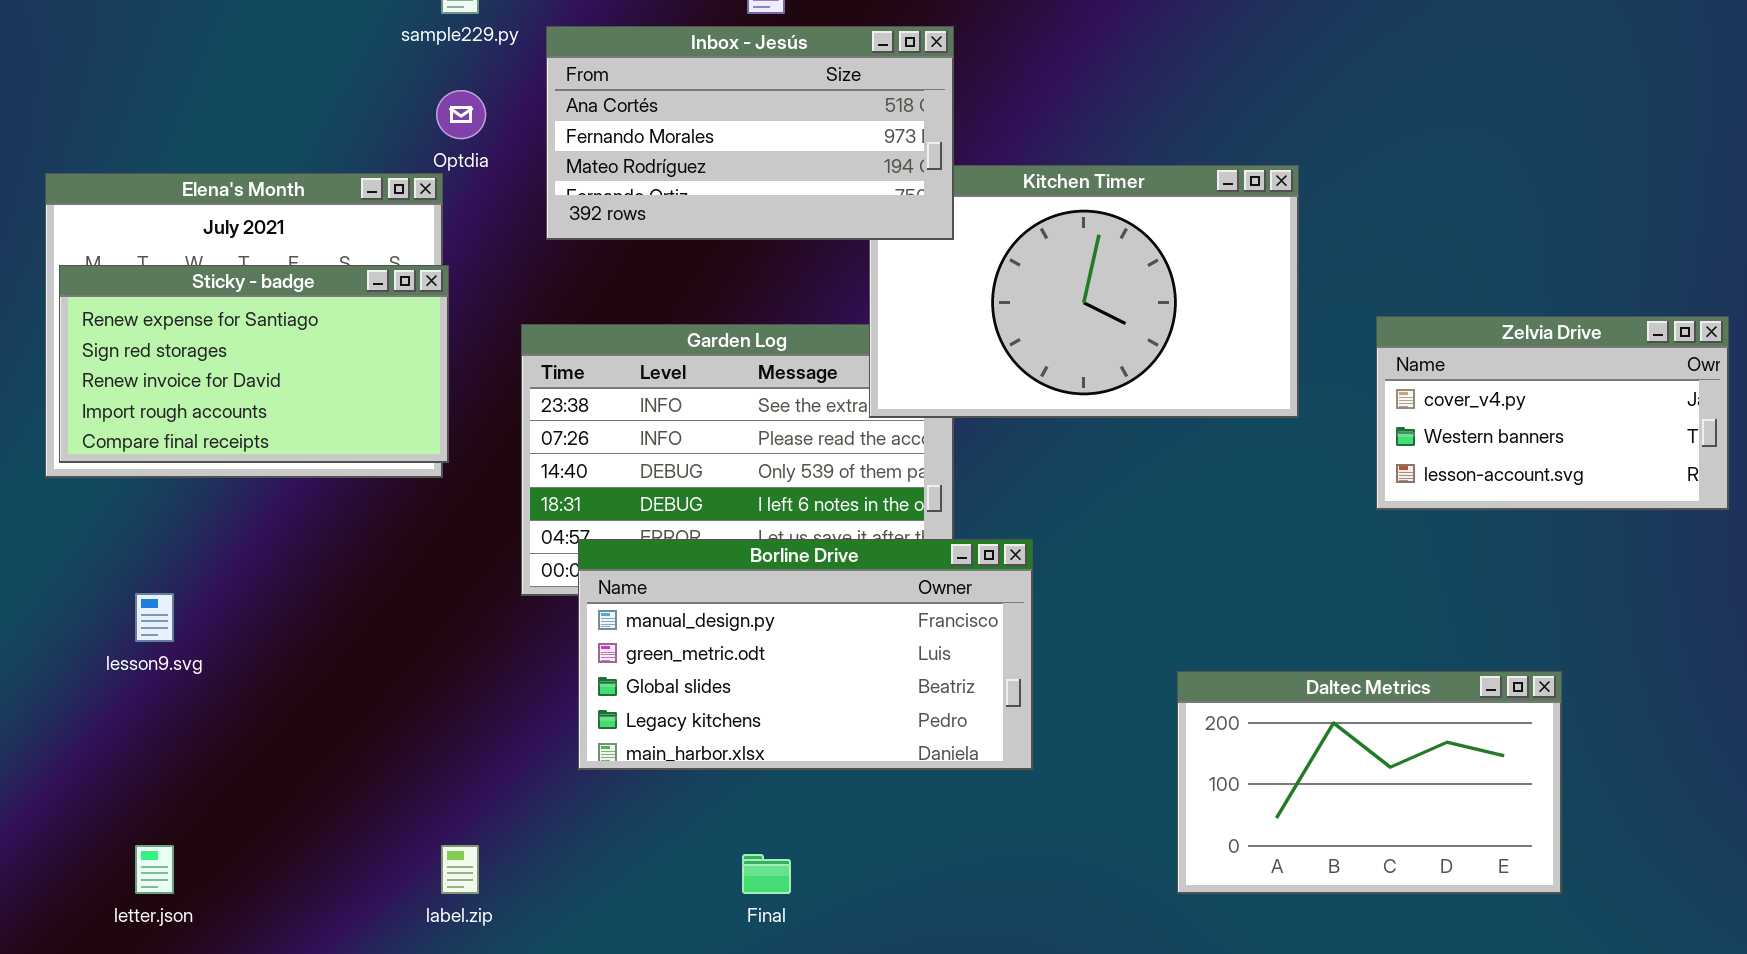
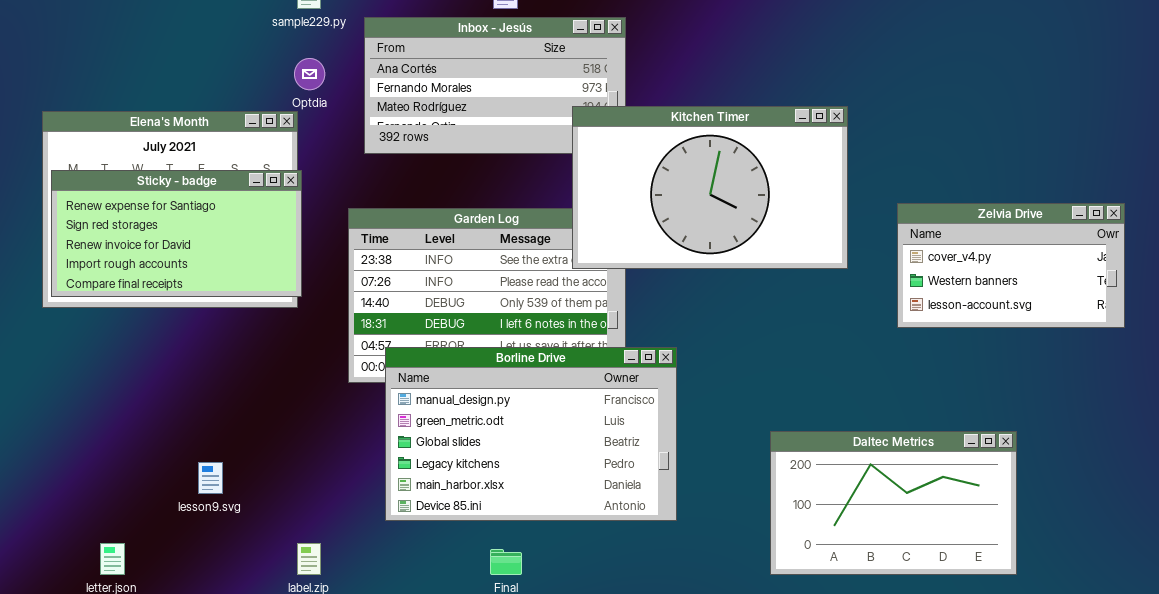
Kitchen Timer: [869,165,1299,418] -> [572,106,848,269], raised
Borline Drive: [578,539,1033,770] -> [385,347,677,521], resized
lesson9.svg: [135,593,174,642] -> [198,462,223,494], moved

